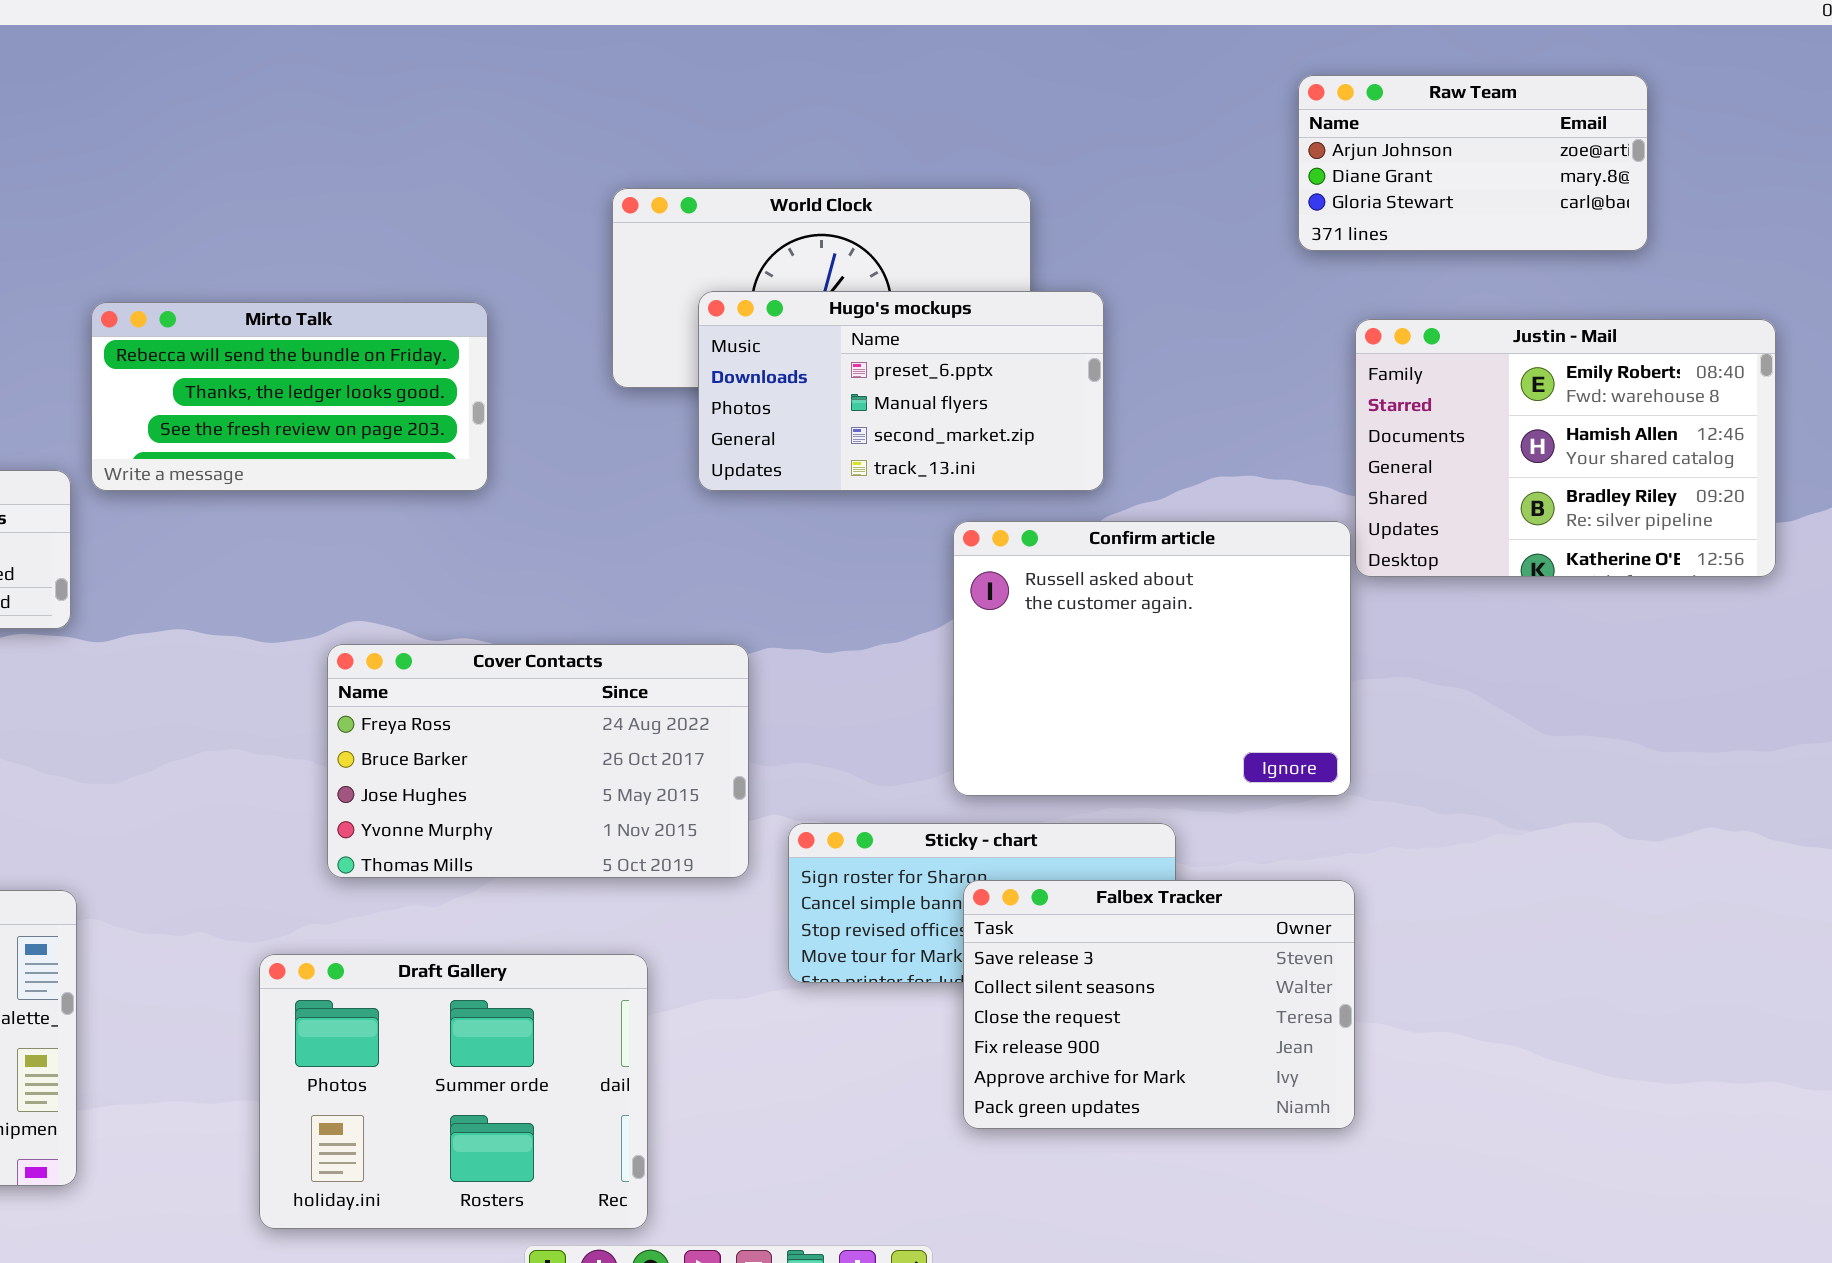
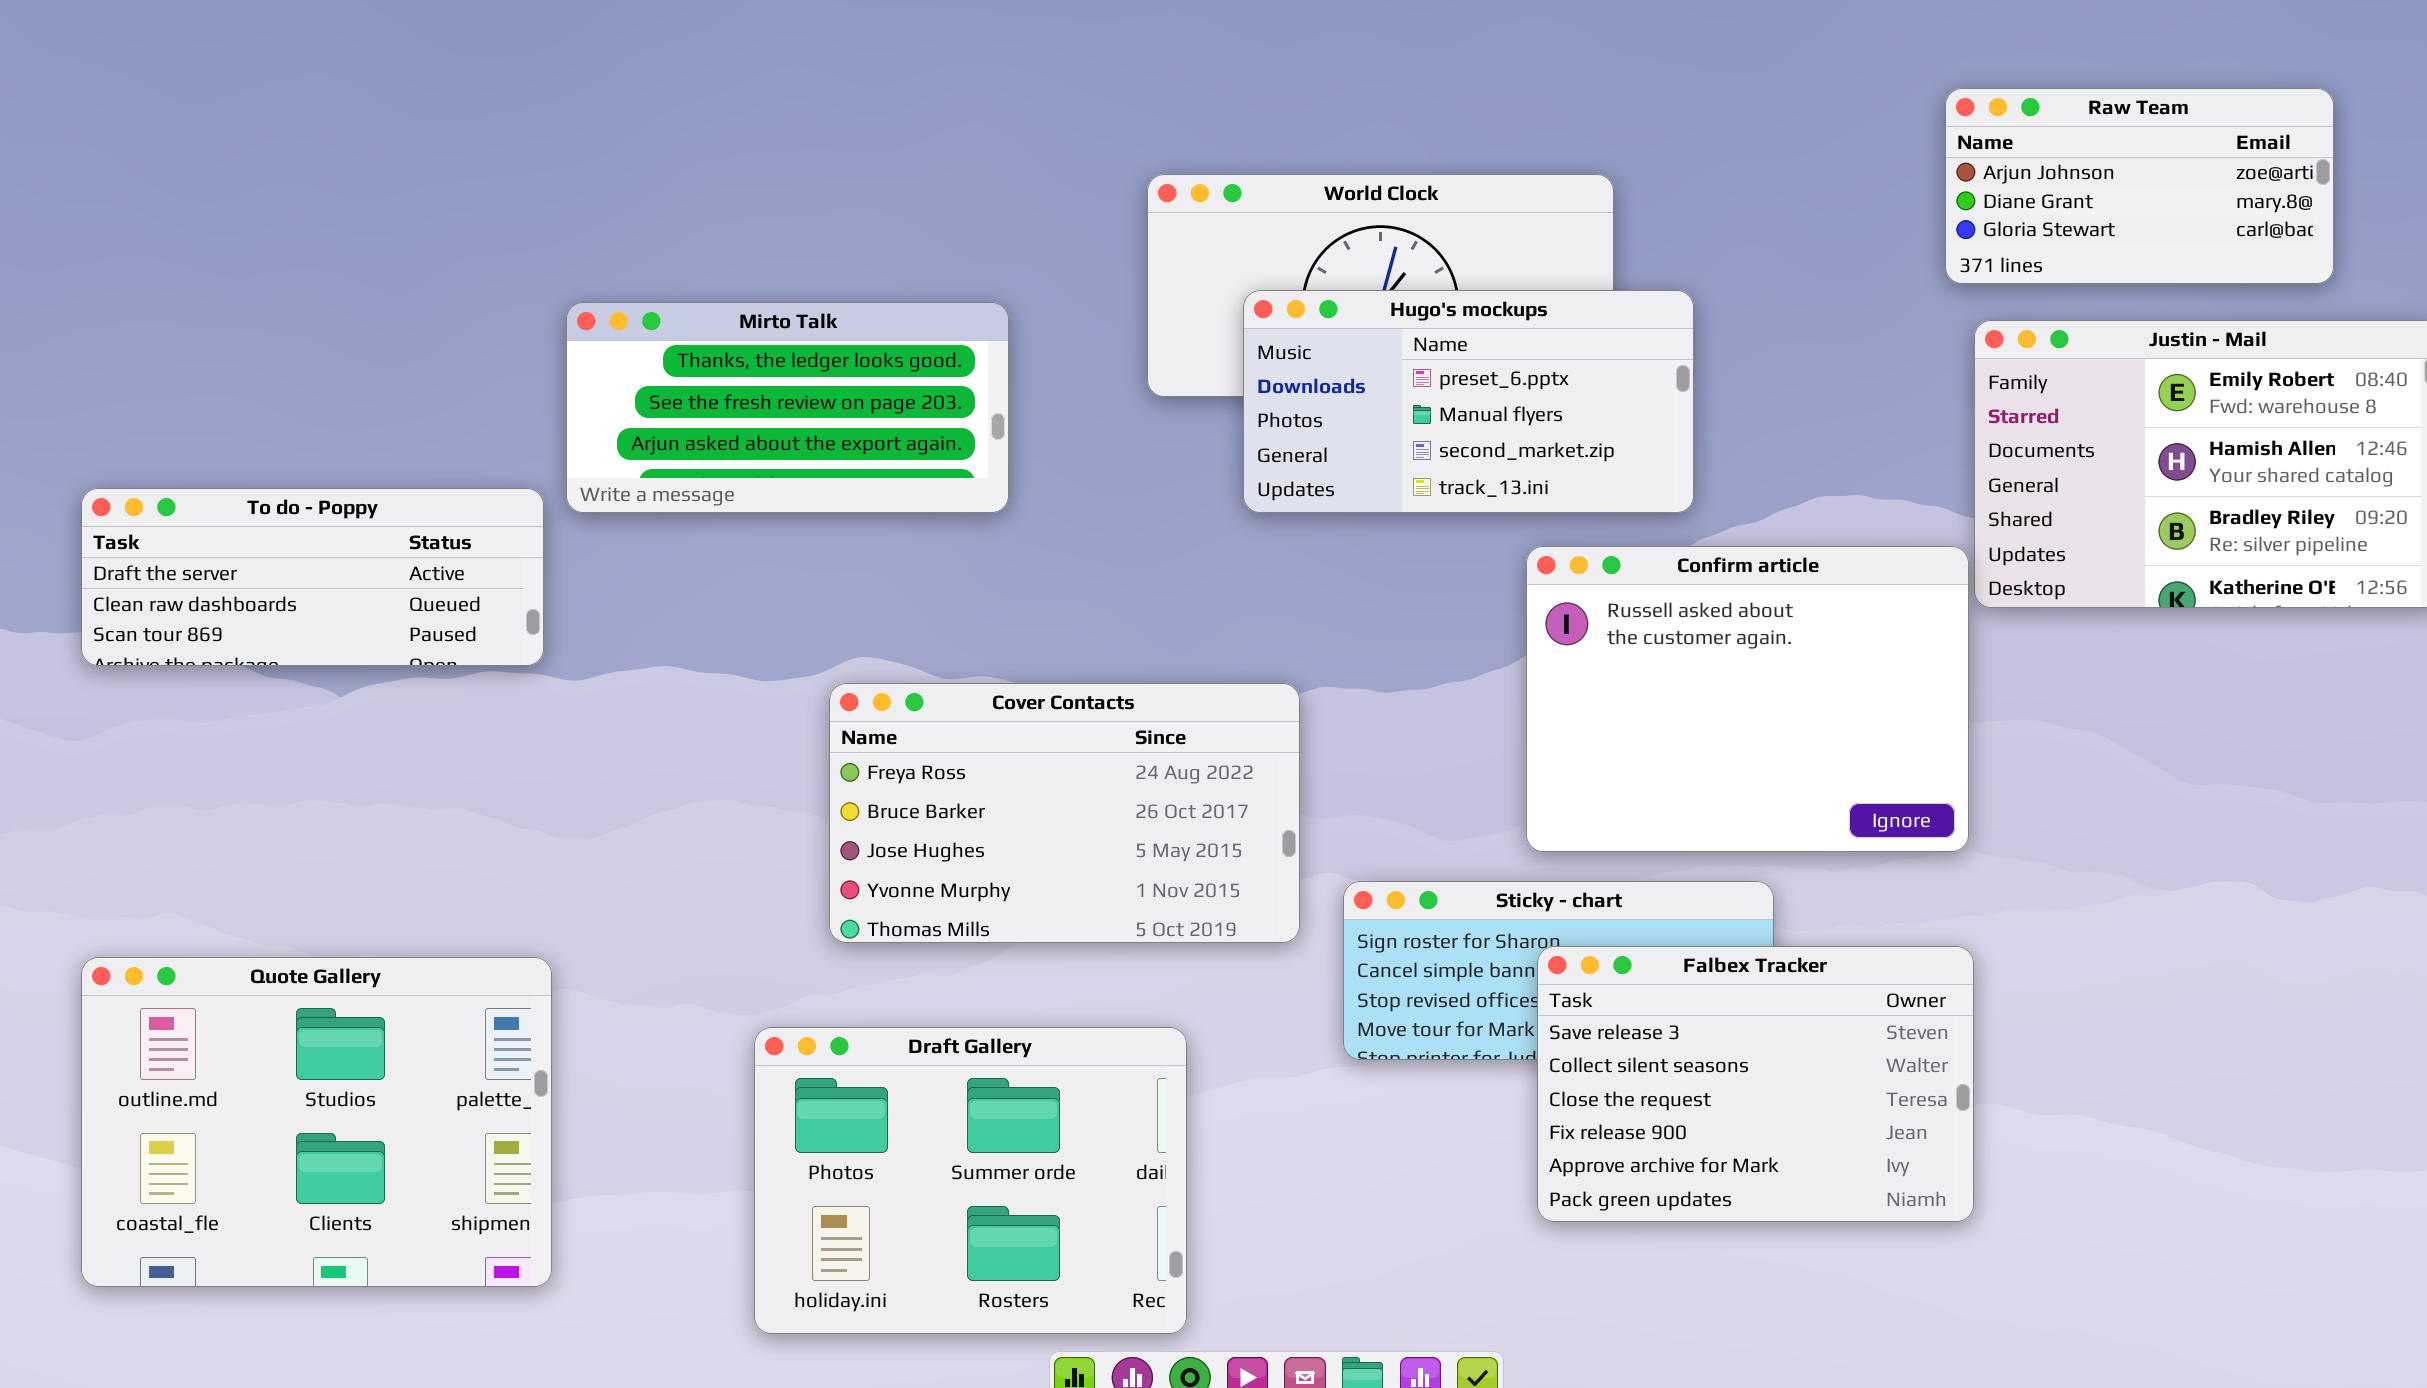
Raw Team: [1298,75,1648,251] -> [1945,88,2334,284], moved
Mirto Talk: [91,302,488,491] -> [566,302,1009,513], scrolled down 1 row

